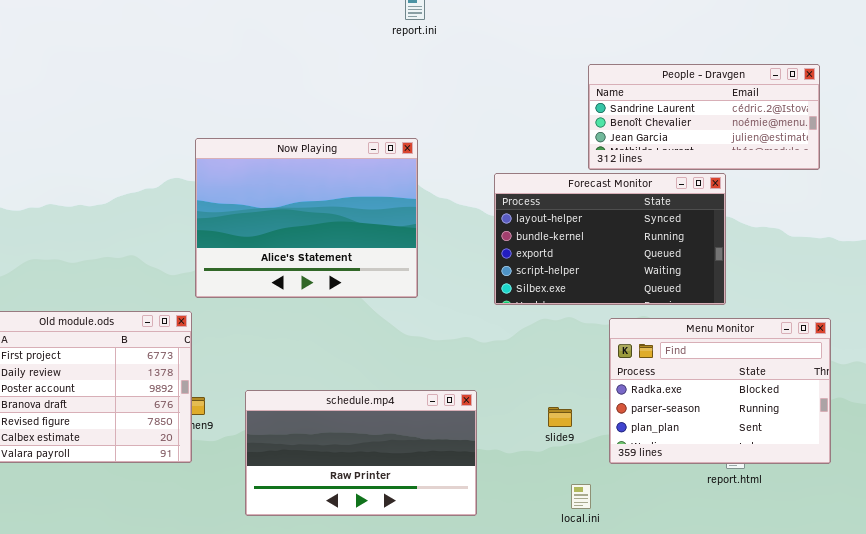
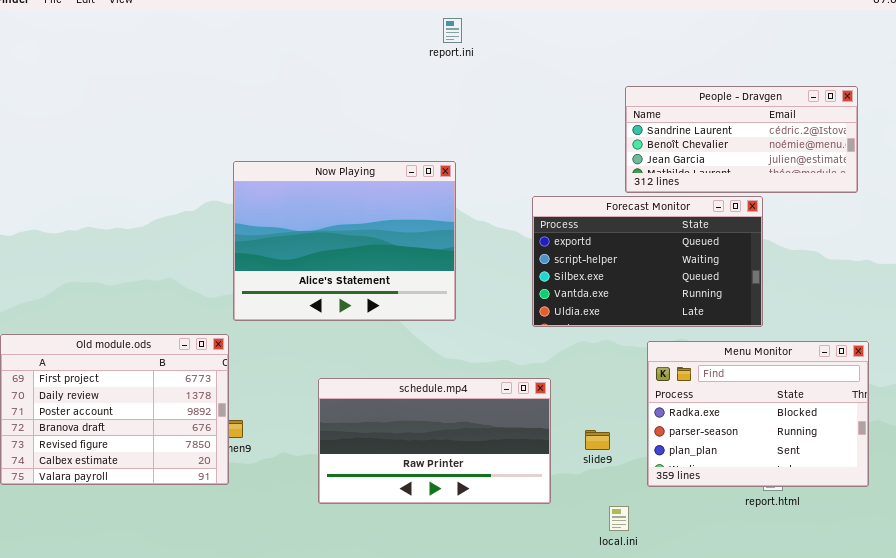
Forecast Monitor: [494,173,726,305] -> [532,196,763,327], scrolled down 2 rows
schedule.mp4: [245,390,477,516] -> [318,378,551,504], moved

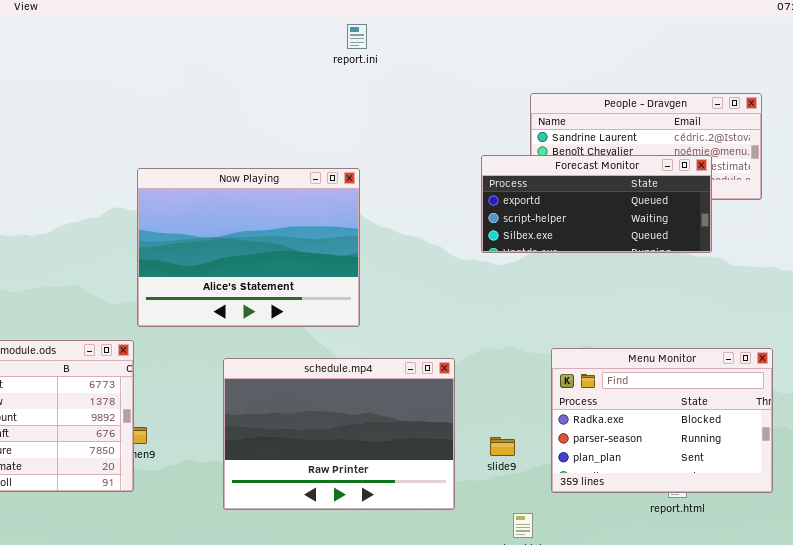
Forecast Monitor: [532,196,763,327] -> [481,155,712,253], moved, resized
schedule.mp4: [318,378,551,504] -> [223,358,455,510], resized

